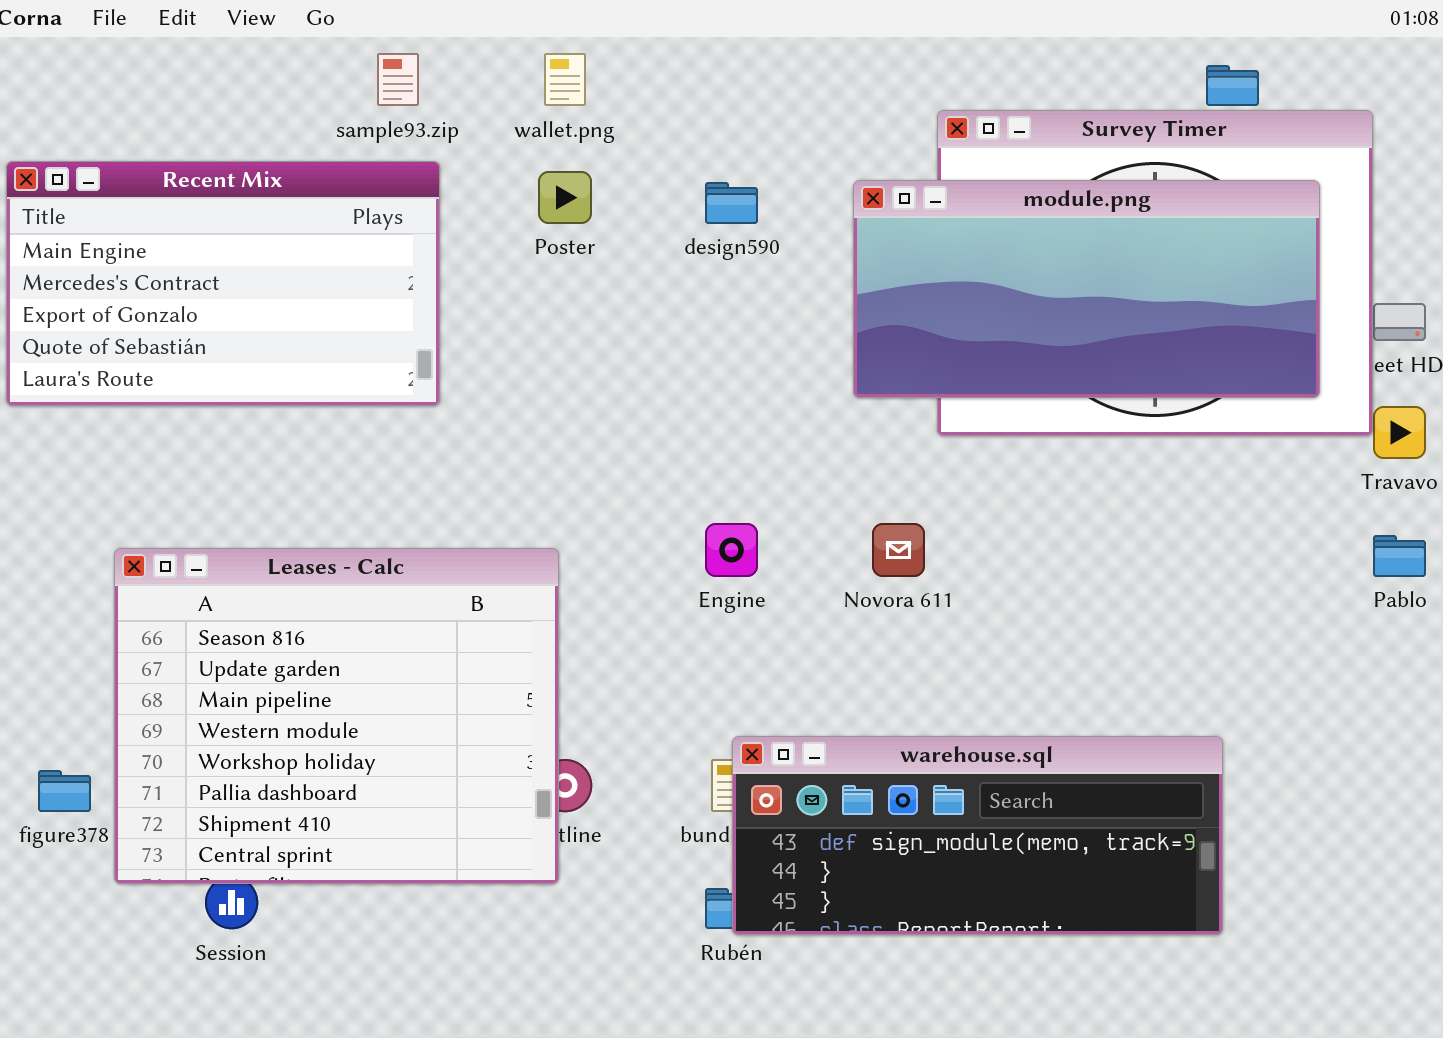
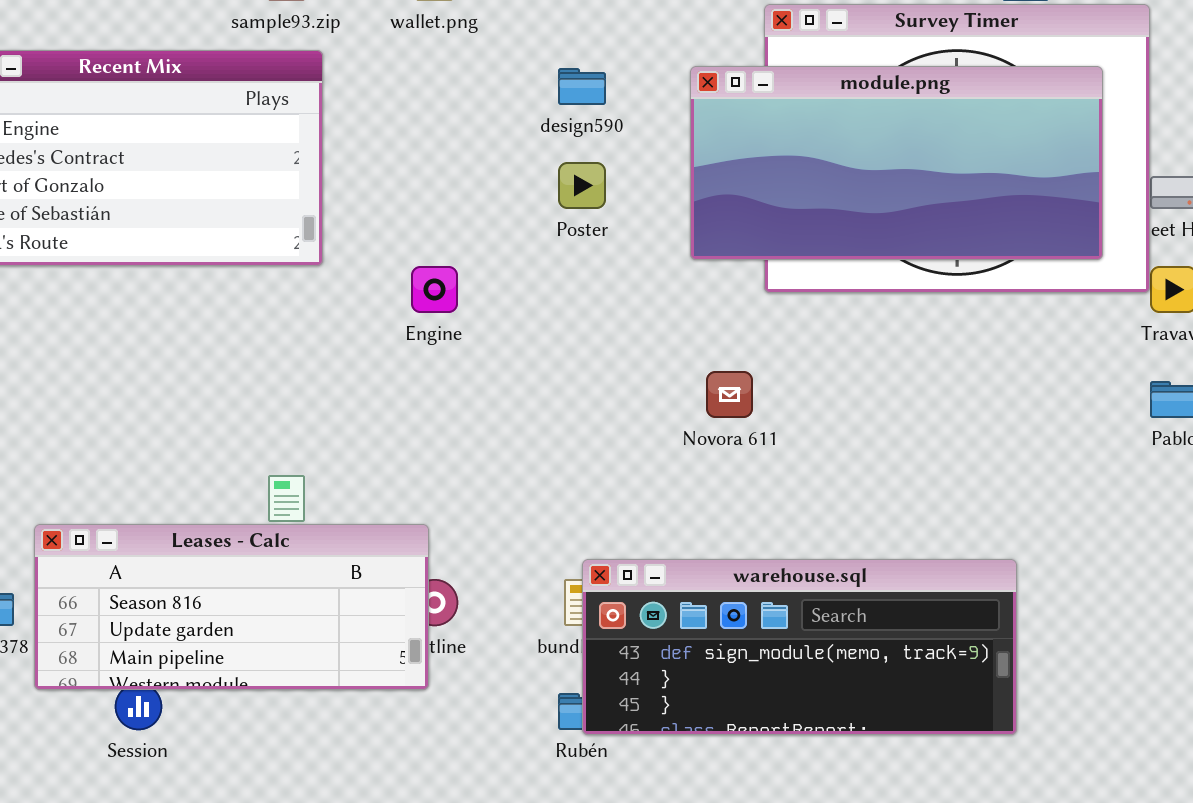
Poster: [538,171,592,224] -> [558,162,606,209], moved
Engine: [705,523,758,577] -> [411,266,458,313], moved
Leases - Calc: [114,548,559,884] -> [34,524,429,690], resized

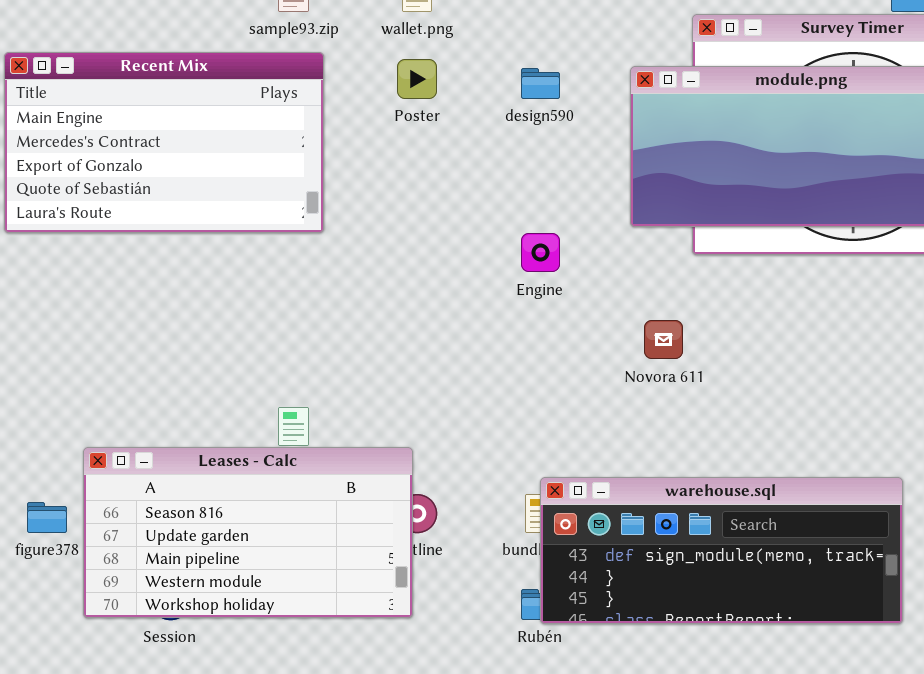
Poster: [558,162,606,209] -> [397,59,437,99], moved
Engine: [411,266,458,313] -> [521,233,560,272], moved
Leases - Calc: [34,524,429,690] -> [83,447,413,618], resized

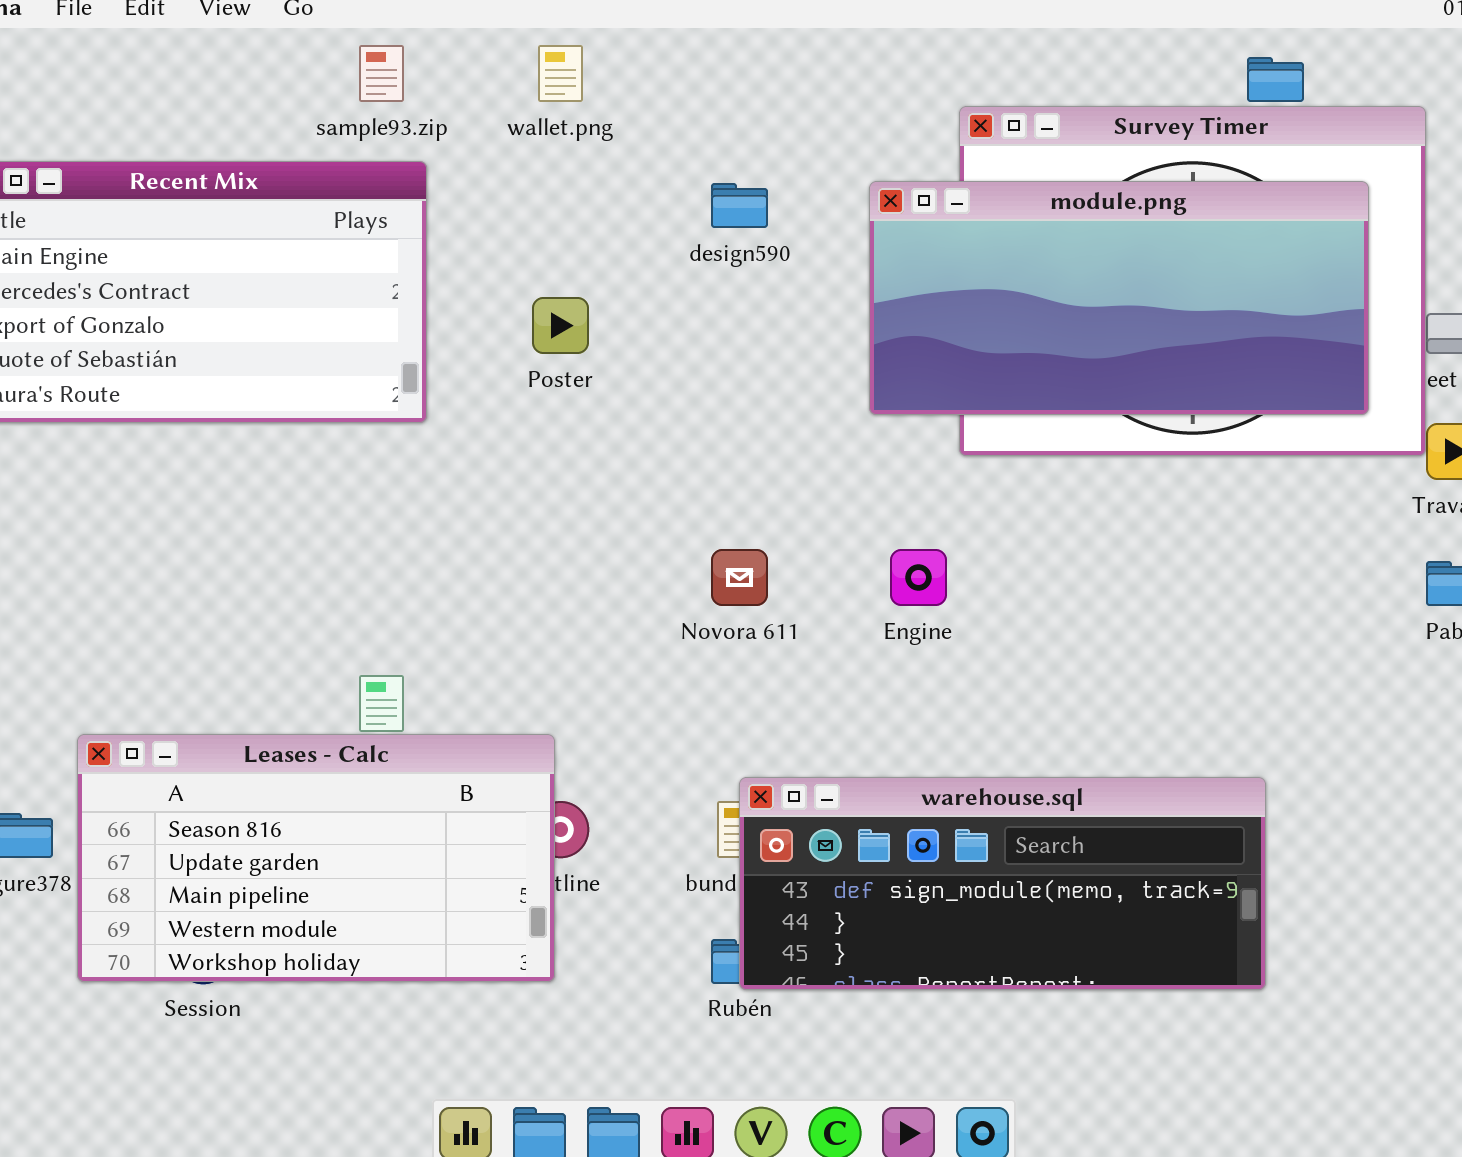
Poster: [397,59,437,99] -> [532,297,589,354], moved
Engine: [521,233,560,272] -> [890,549,947,606], moved
Novora 611: [644,320,683,359] -> [711,549,768,606], moved

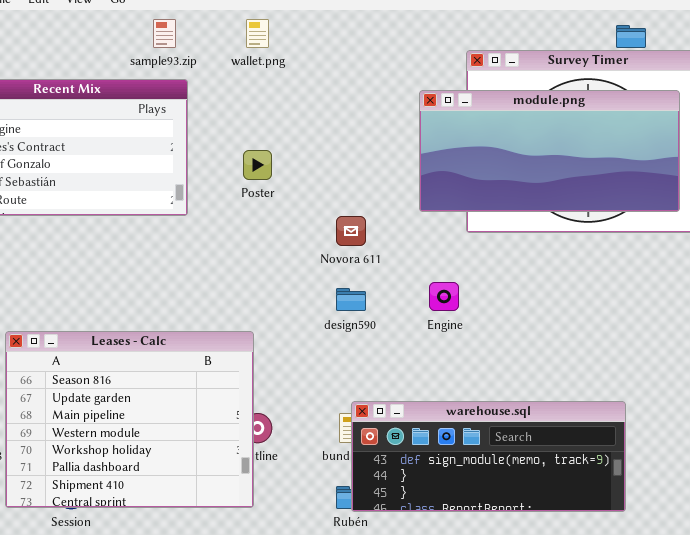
design590: [711,183,768,228] -> [336,288,366,311], moved
Novora 611: [711,549,768,606] -> [336,216,366,246], moved
Leases - Calc: [77,734,555,982] -> [5,331,254,508], resized

